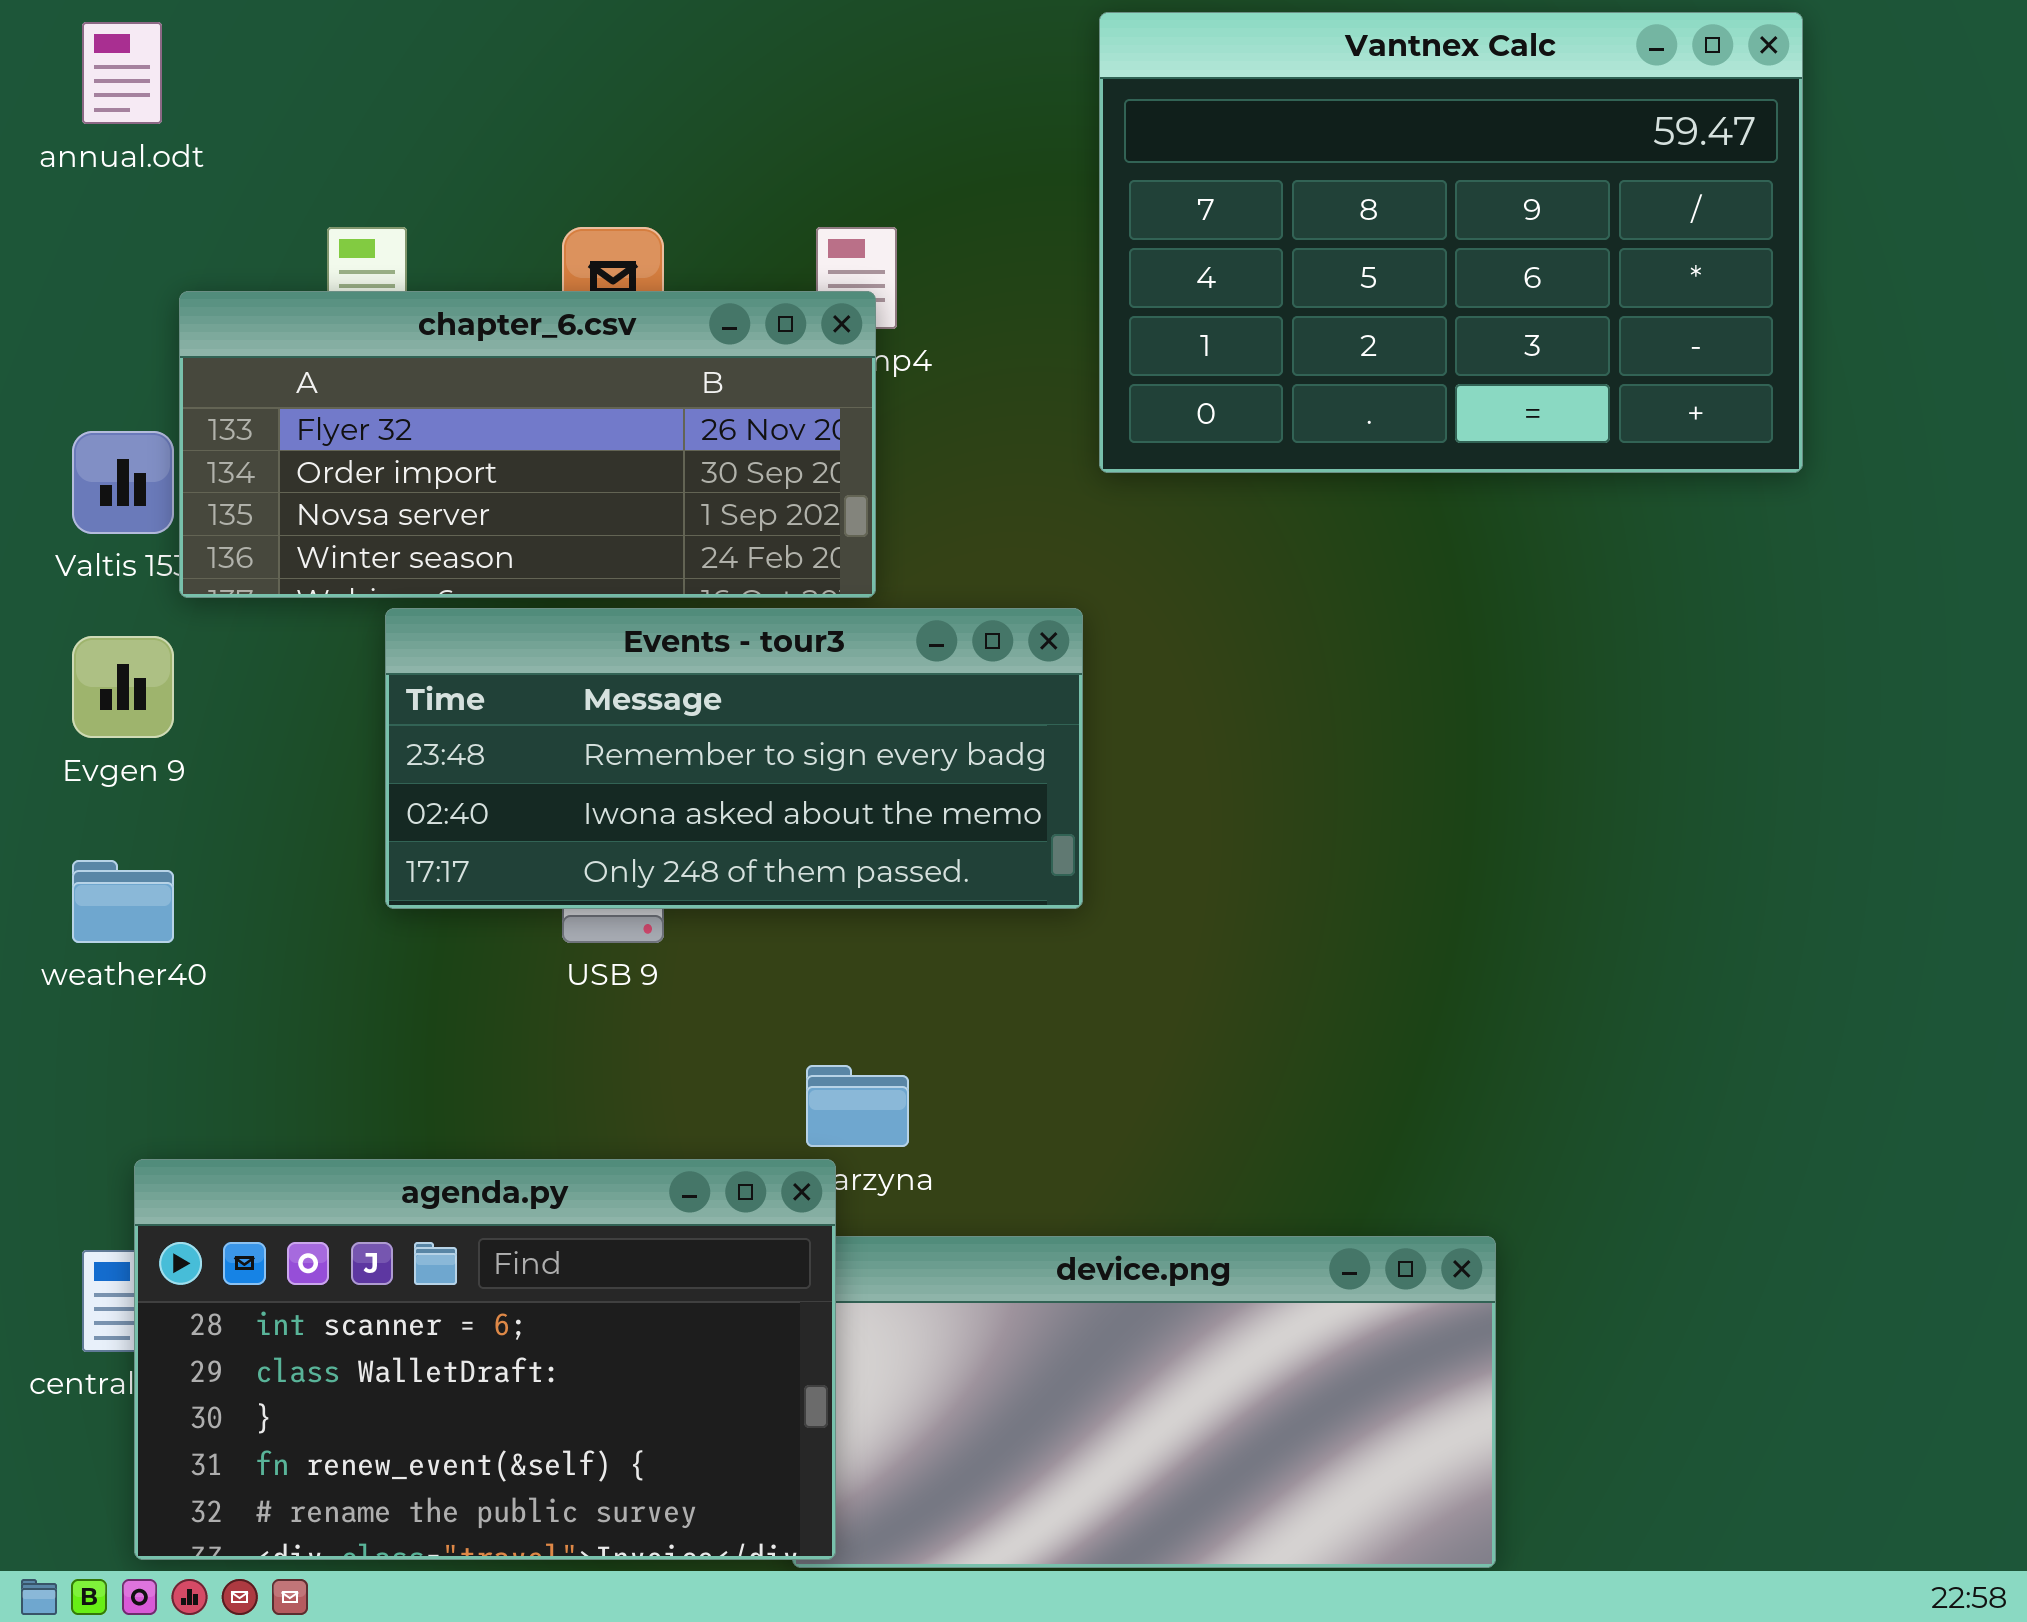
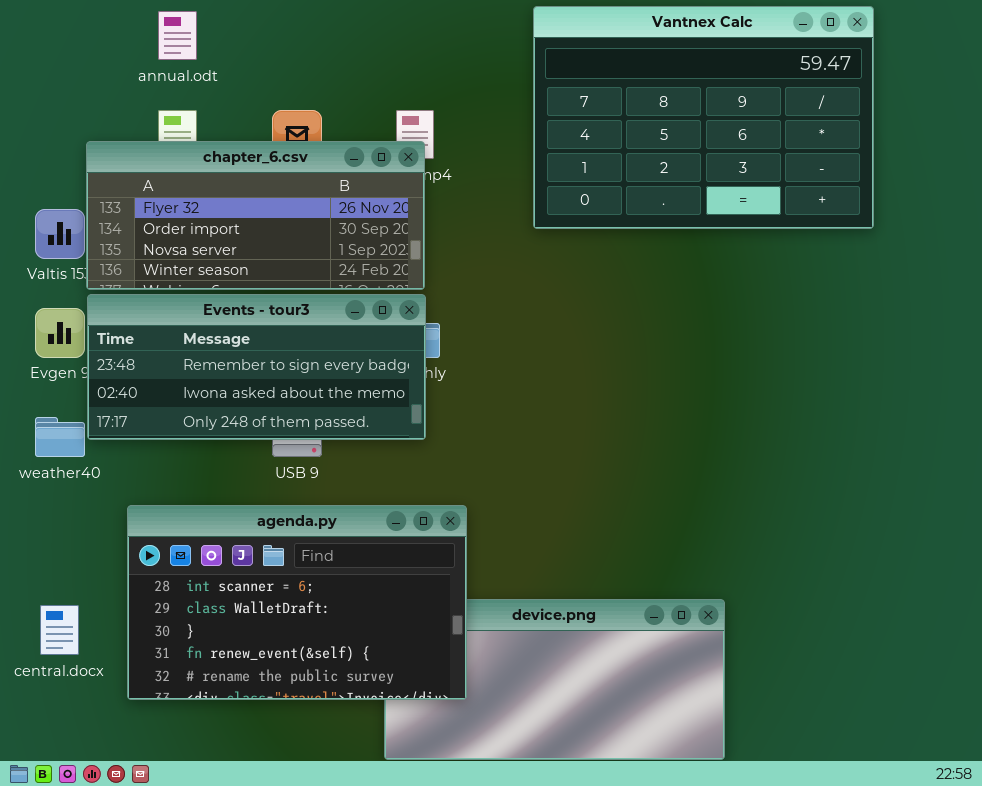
annual.odt: [82,22,162,124] -> [158,11,197,60], moved
Events - tour3: [385,608,1083,909] -> [87,294,426,440], moved
agenda.py: [134,1159,836,1560] -> [127,505,467,700], moved

